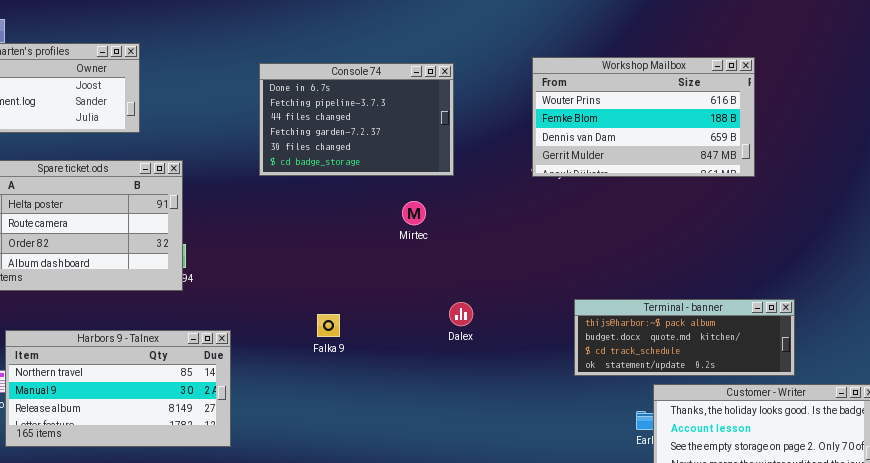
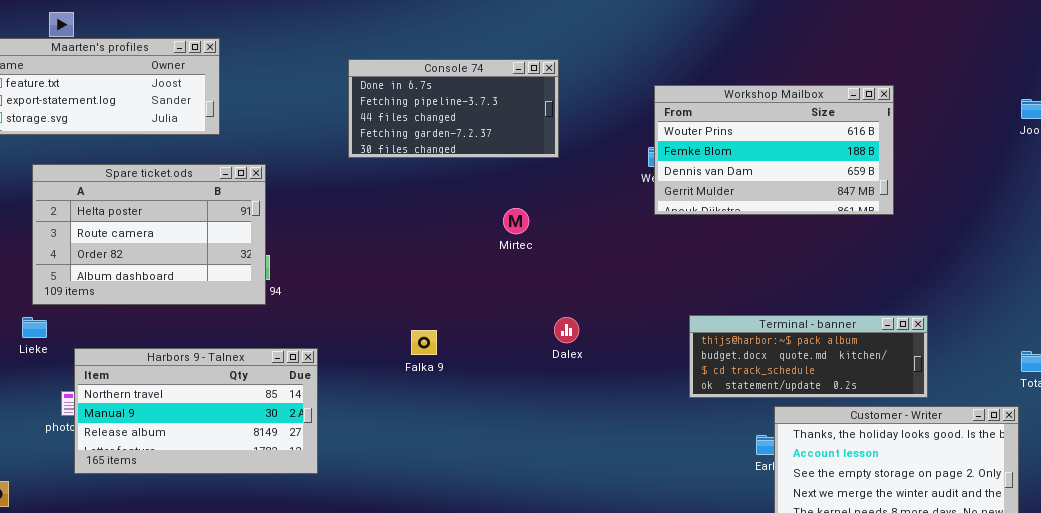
Workshop Mailbox: [532,57,755,177] -> [654,85,894,215], moved
Console 74: [259,63,454,176] -> [348,59,559,158], resized

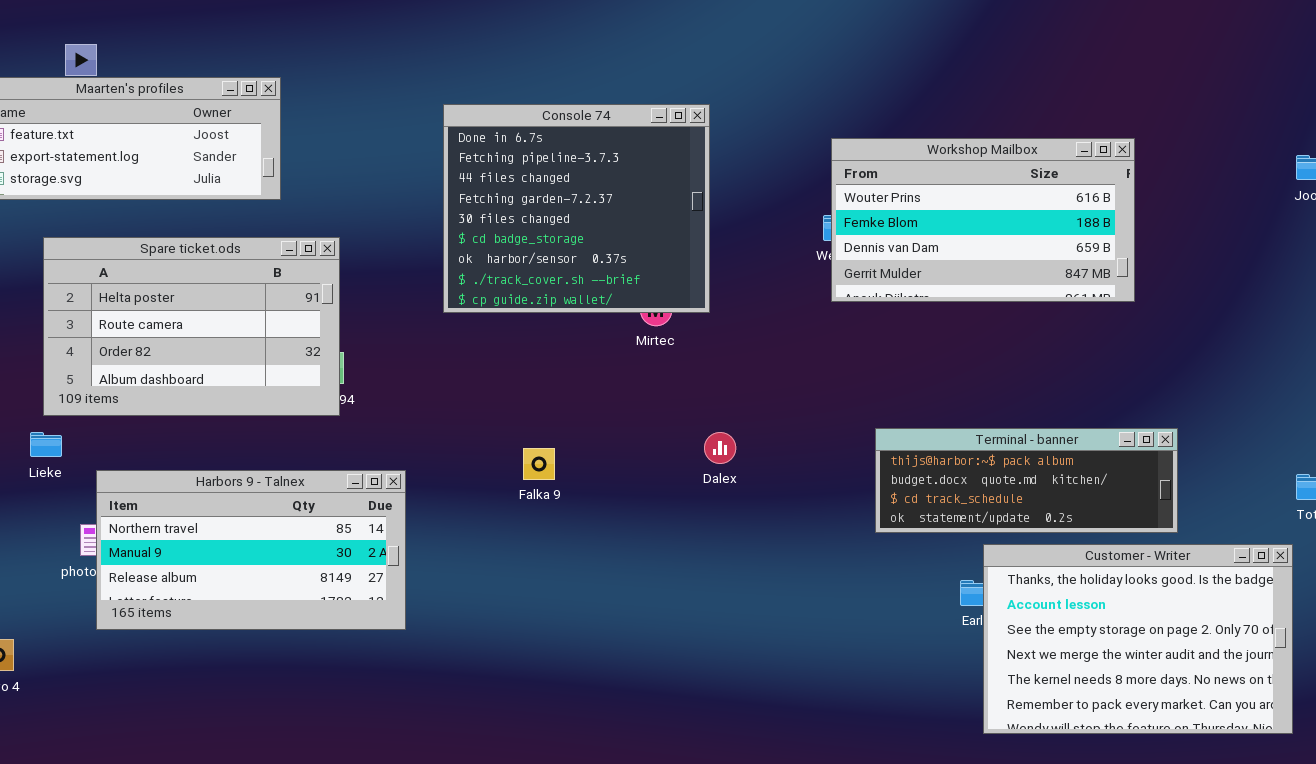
Console 74: [348,59,559,158] -> [443,104,710,313], resized

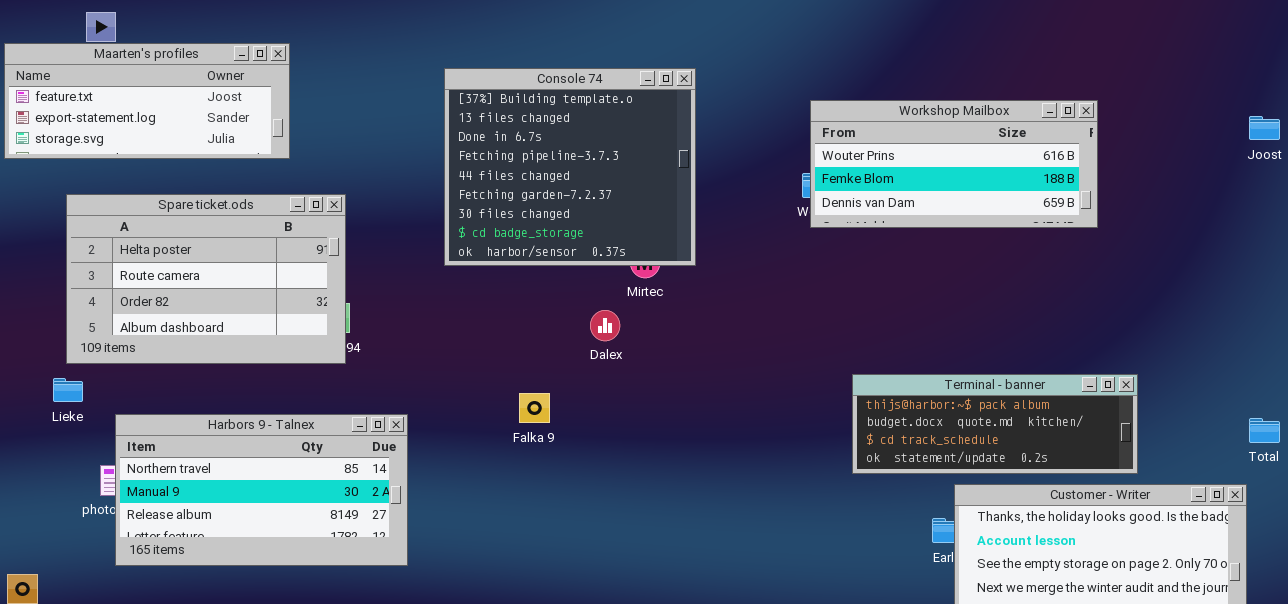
Console 74: [443,104,710,313] -> [444,68,696,266], scrolled up 2 rows
Workshop Mailbox: [831,138,1135,302] -> [810,100,1098,228], resized
Dalex: [704,432,736,464] -> [590,310,620,341], moved

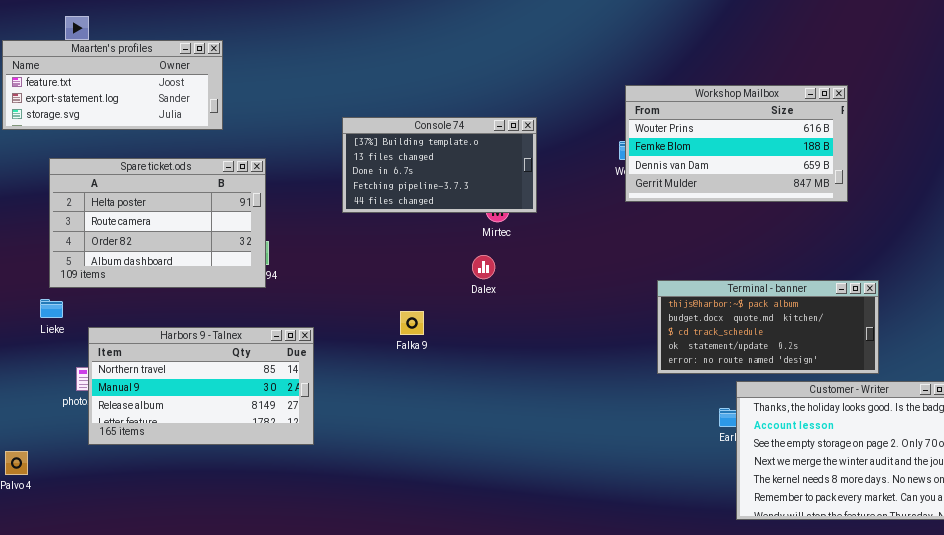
Console 74: [444,68,696,266] -> [342,117,537,213], resized
Workshop Mailbox: [810,100,1098,228] -> [625,85,848,202], resized
Dalex: [590,310,620,341] -> [472,255,495,279], moved
Terminal - banner: [852,374,1138,474] -> [657,280,879,374], resized

